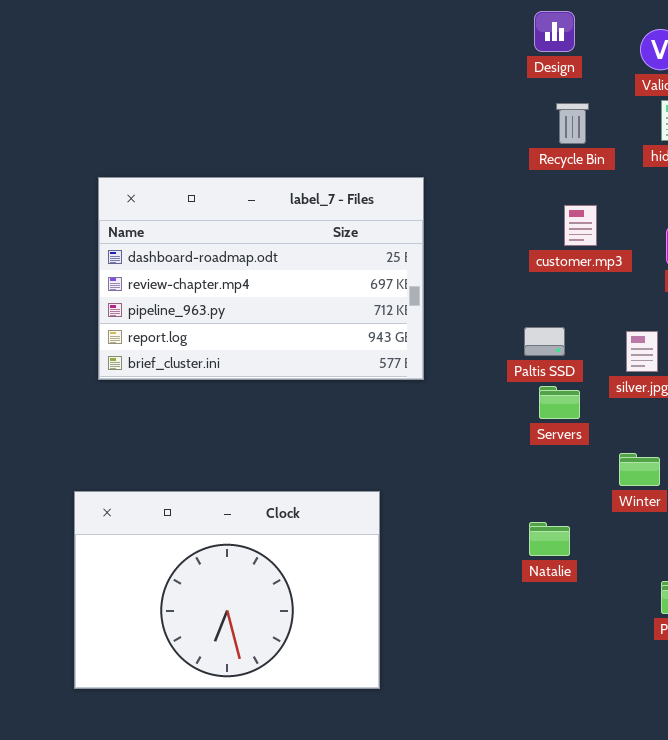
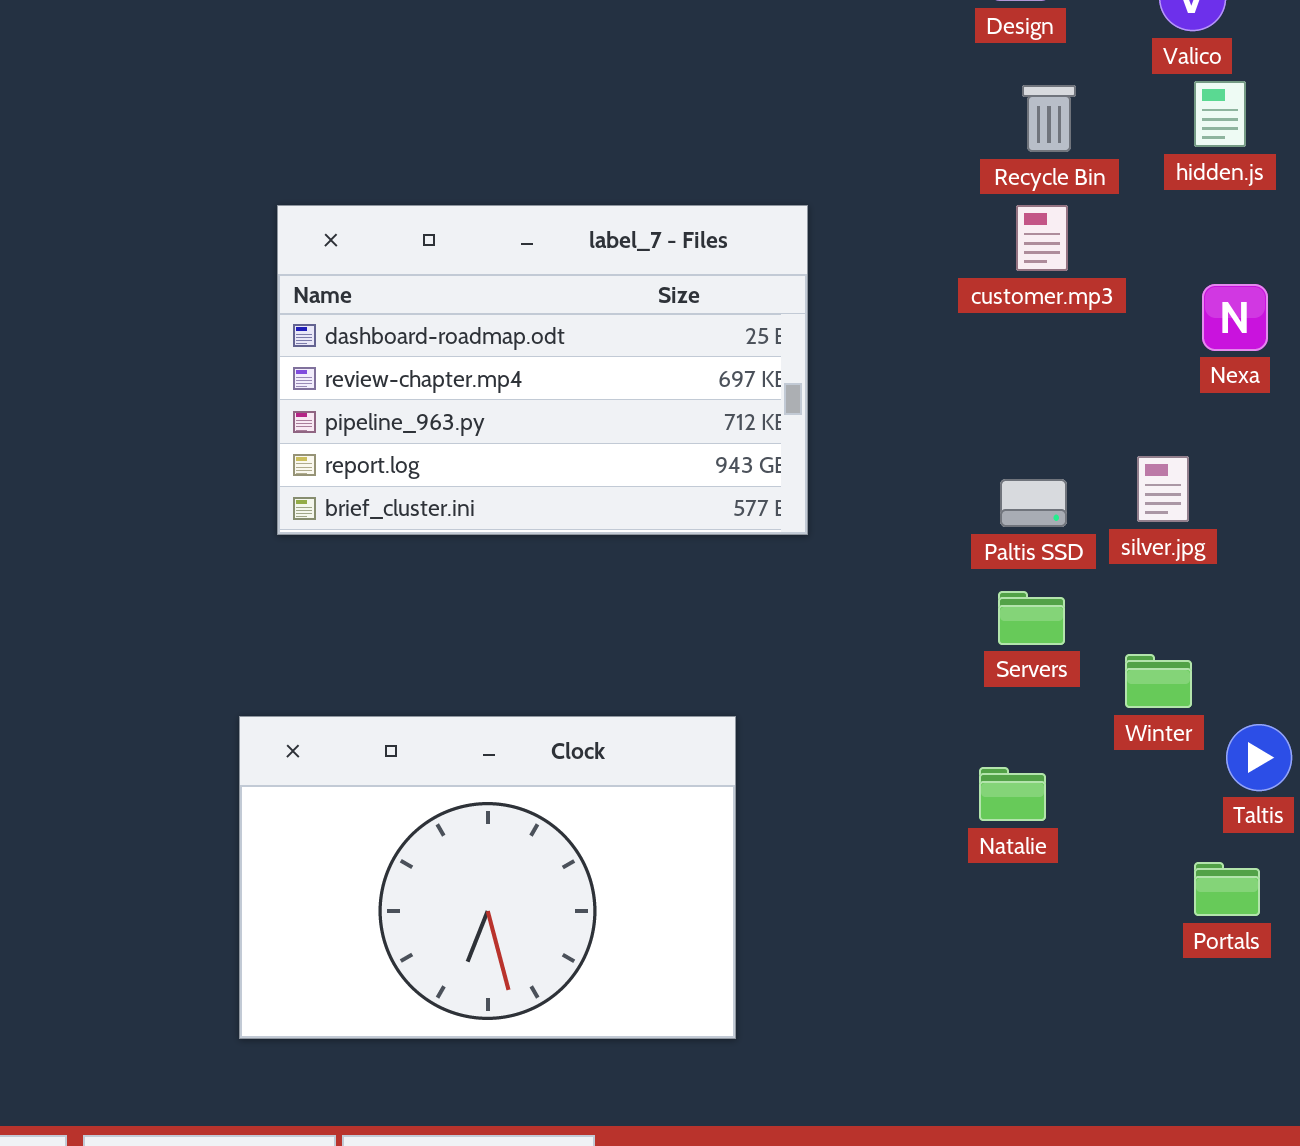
customer.mp3: [564,205,597,246] -> [1016,205,1068,271], moved
Paltis SSD: [524,327,565,356] -> [1000,479,1067,527], moved
Servers: [539,386,580,419] -> [998,591,1065,645], moved

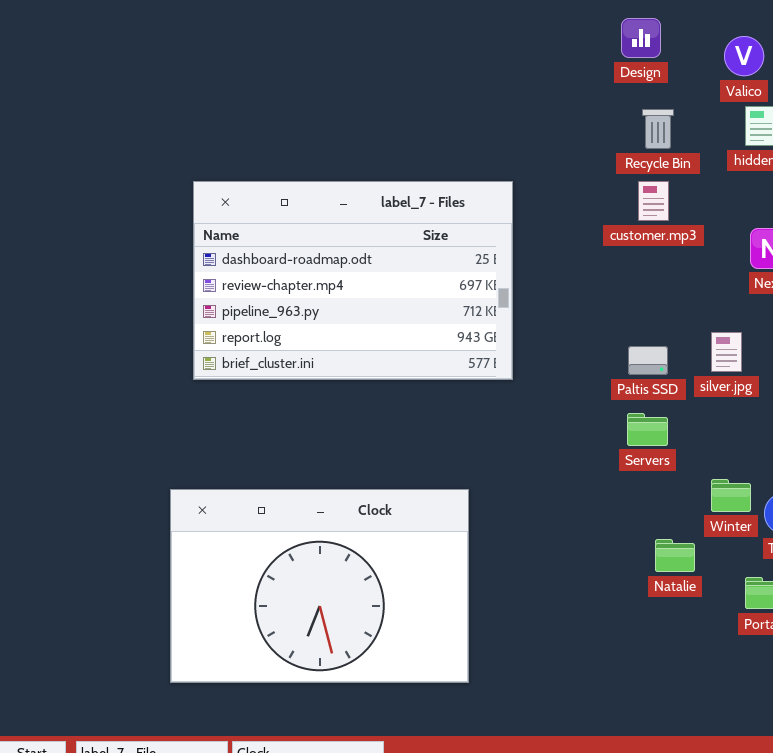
Winter: [1125,654,1192,708] -> [711,479,751,512], moved
Natalie: [979,767,1046,821] -> [655,539,695,572], moved

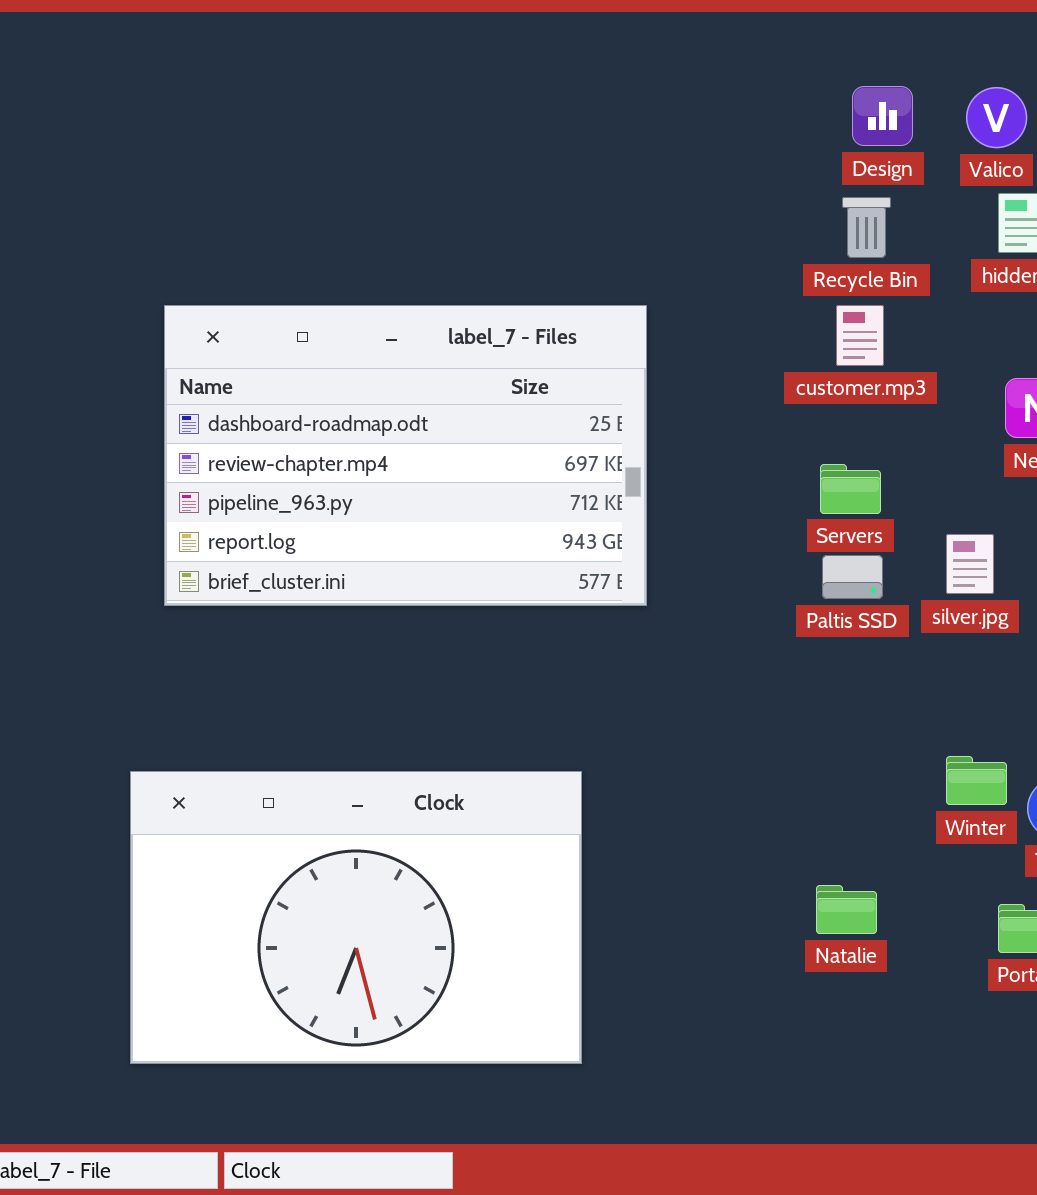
Design: [621,18,661,58] -> [852,86,913,146], moved
Servers: [627,413,668,446] -> [820,464,881,514], moved
Natalie: [655,539,695,572] -> [816,885,877,934], moved

